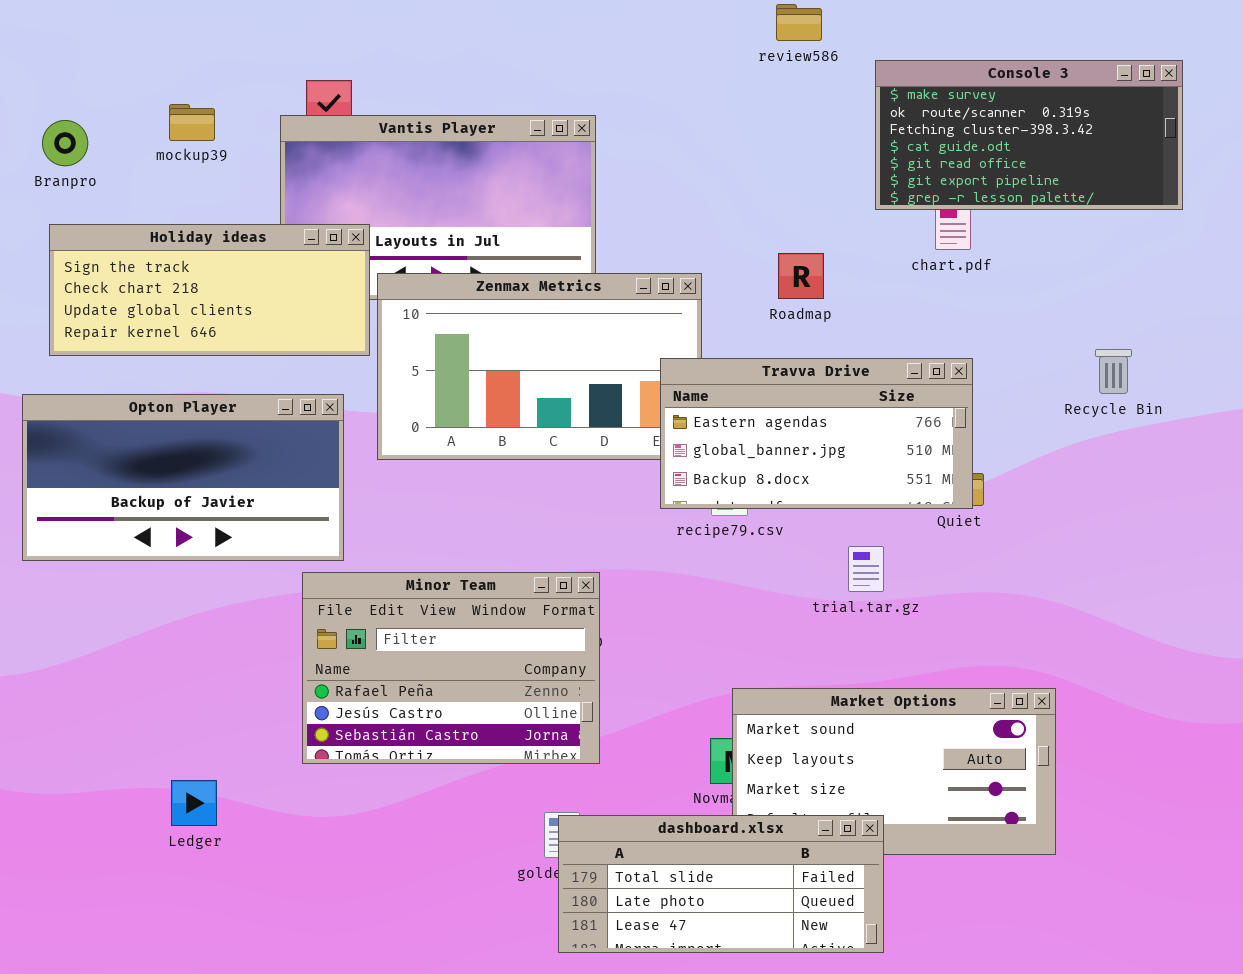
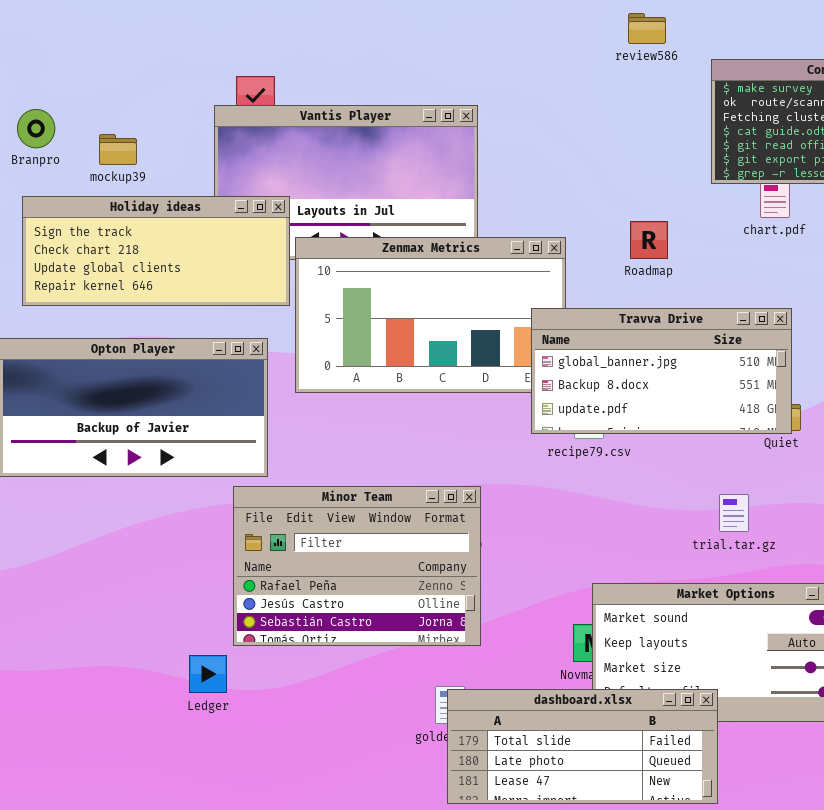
mockup39: [169,104,215,141] -> [99,134,137,165], moved
Travva Drive: [660,358,973,509] -> [531,308,792,434], scrolled down 1 row
trial.tar.gz: [848,546,884,592] -> [719,494,749,532], moved
Ledger: [171,780,217,826] -> [189,655,227,693], moved

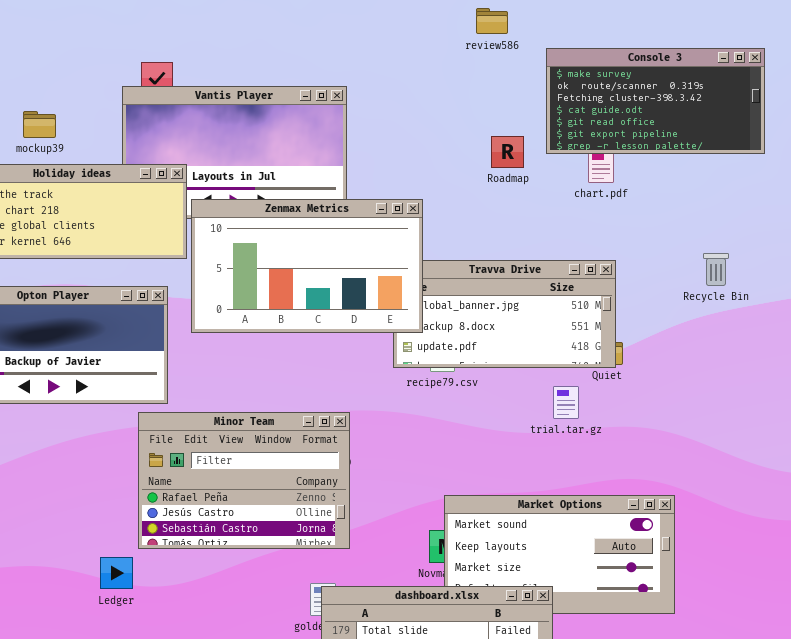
Roadmap: [630,221,668,259] -> [491,136,524,168], moved
Zenmax Metrics: [295,237,566,393] -> [191,199,423,333], raised
trial.tar.gz: [719,494,749,532] -> [553,386,579,419], moved

